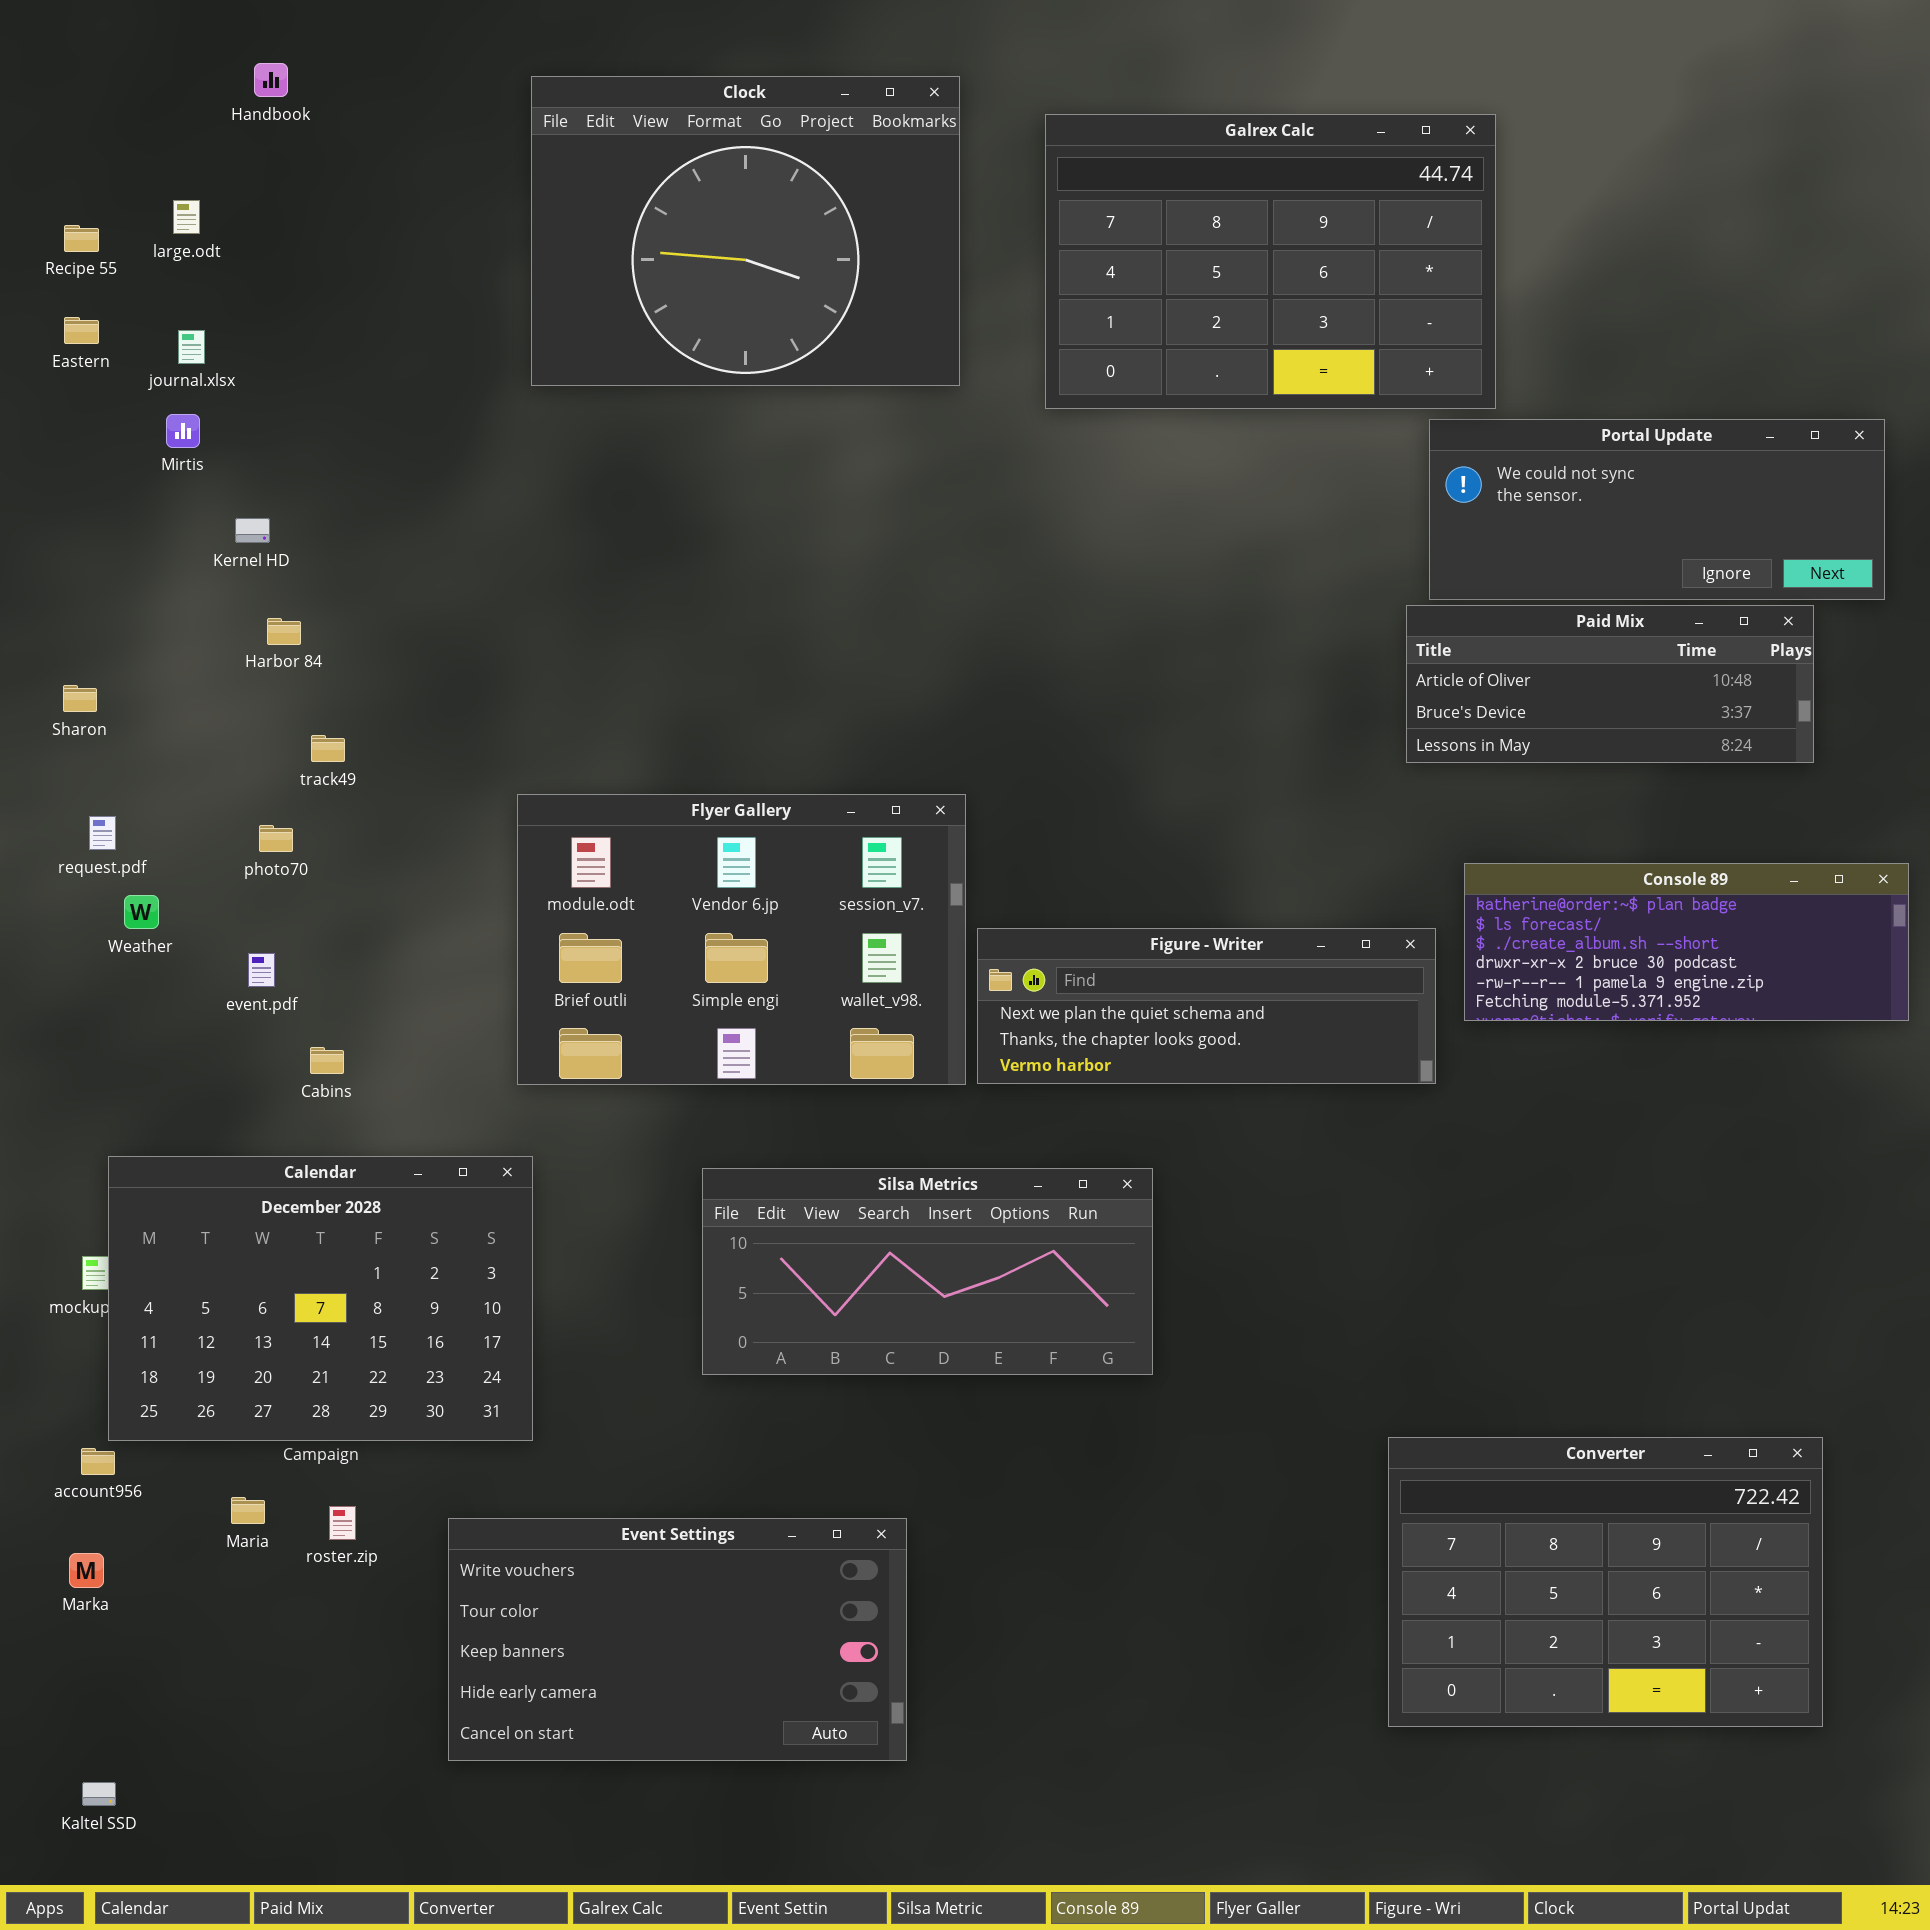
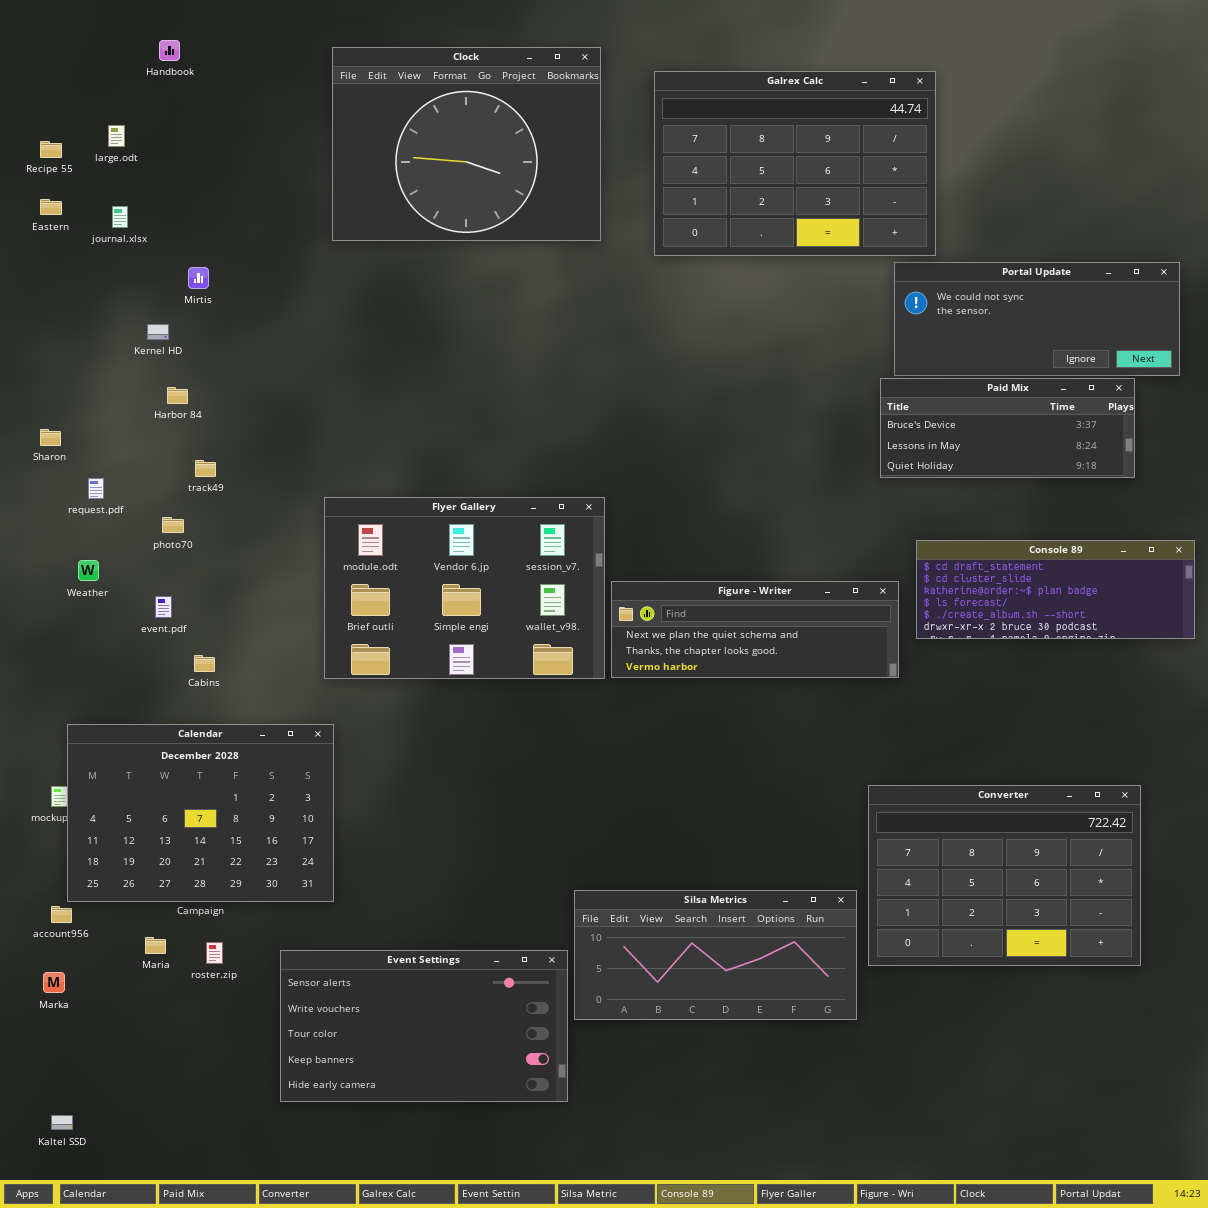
Mirtis: [166,414,200,448] -> [188,267,209,289], moved
Paid Mix: [1406,605,1814,763] -> [880,378,1135,478], scrolled down 1 row
request.pdf: [89,816,116,850] -> [88,478,104,499], moved
Console 89: [1464,863,1909,1021] -> [916,540,1195,639], scrolled up 2 rows
Silsa Metrics: [702,1168,1153,1375] -> [574,890,857,1020], moved
Converter: [1388,1437,1823,1727] -> [868,785,1141,966], moved
Event Settings: [448,1518,907,1761] -> [280,950,568,1102], scrolled up 1 row

